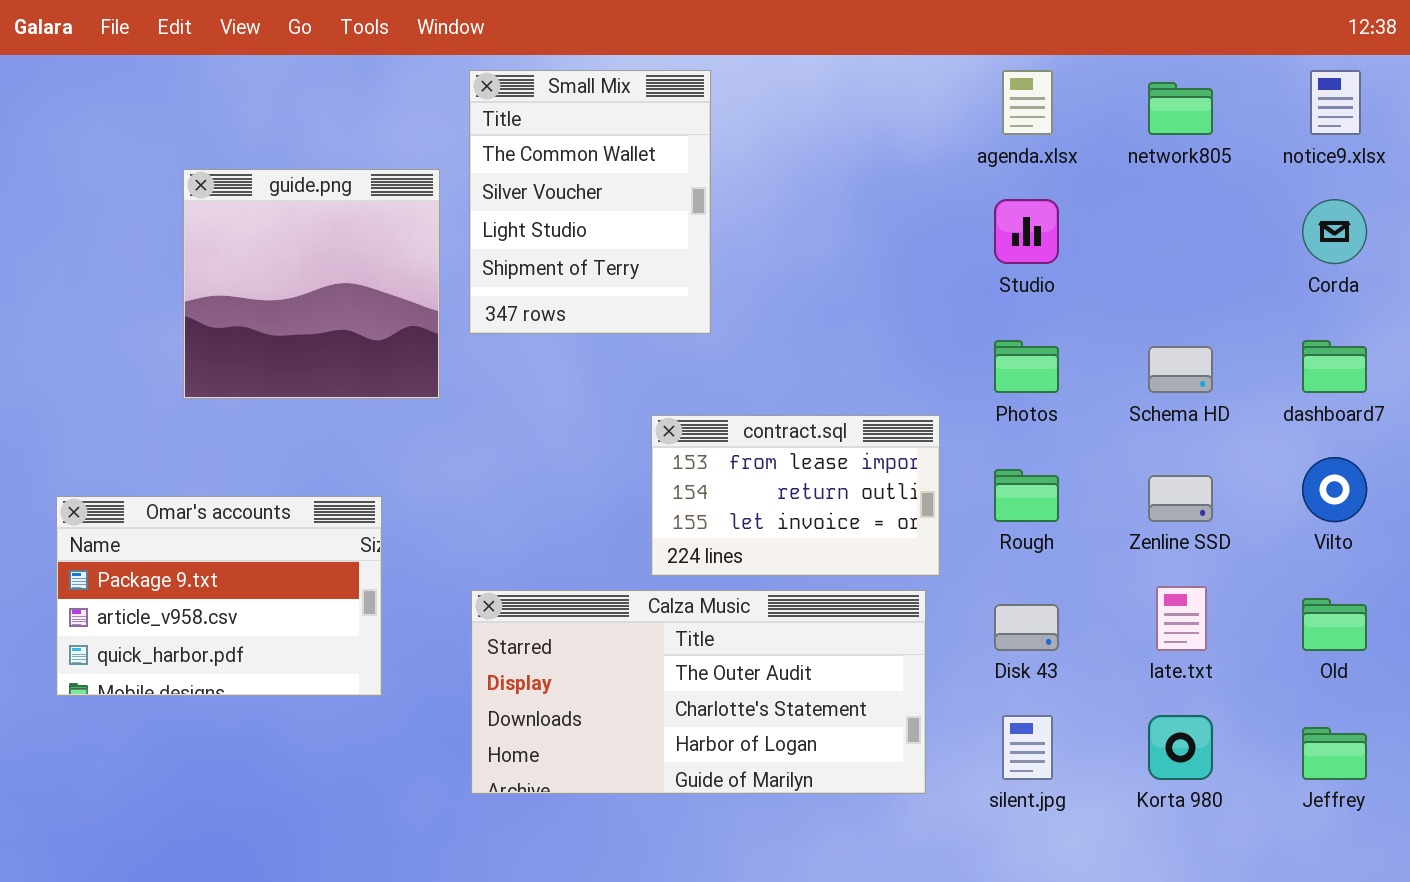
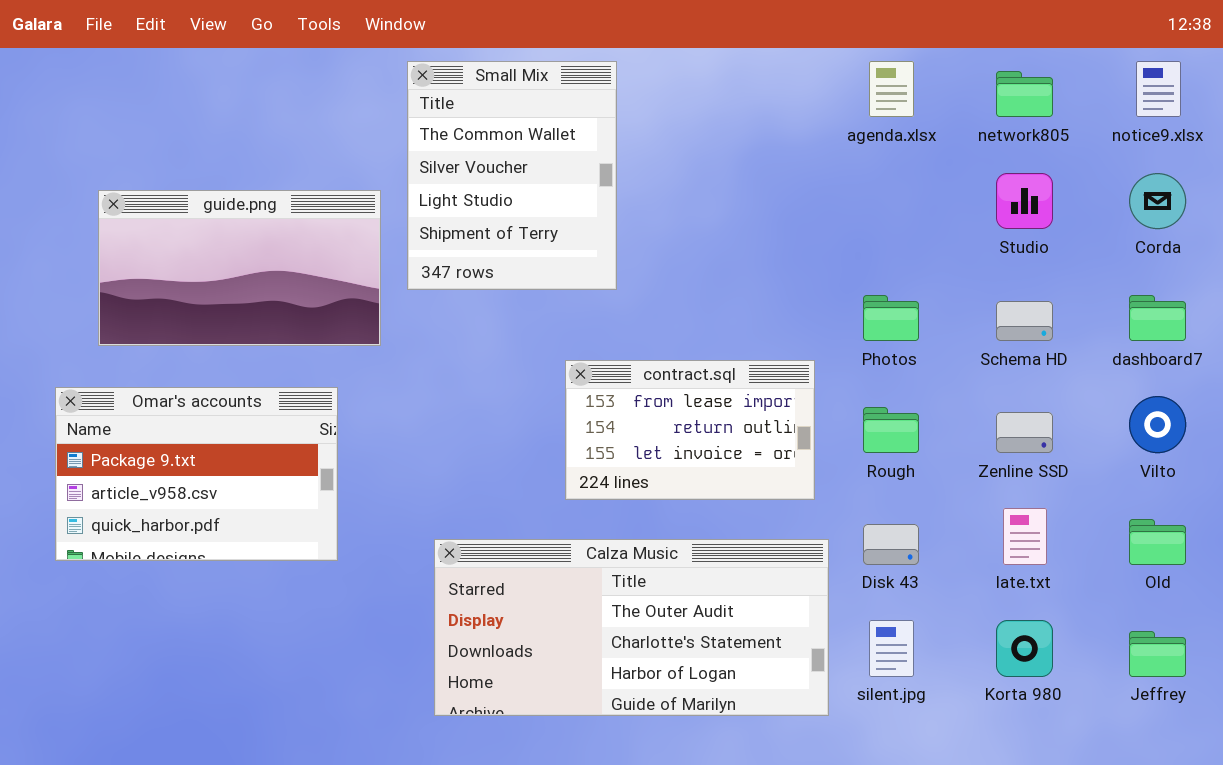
guide.png: [183,169,440,399] -> [98,190,381,346], resized
Studio: [994,199,1059,264] -> [996,173,1053,229], moved
Omar's accounts: [56,496,382,696] -> [55,387,338,561], moved
Calza Music: [471,590,926,794] -> [434,539,829,716], moved

